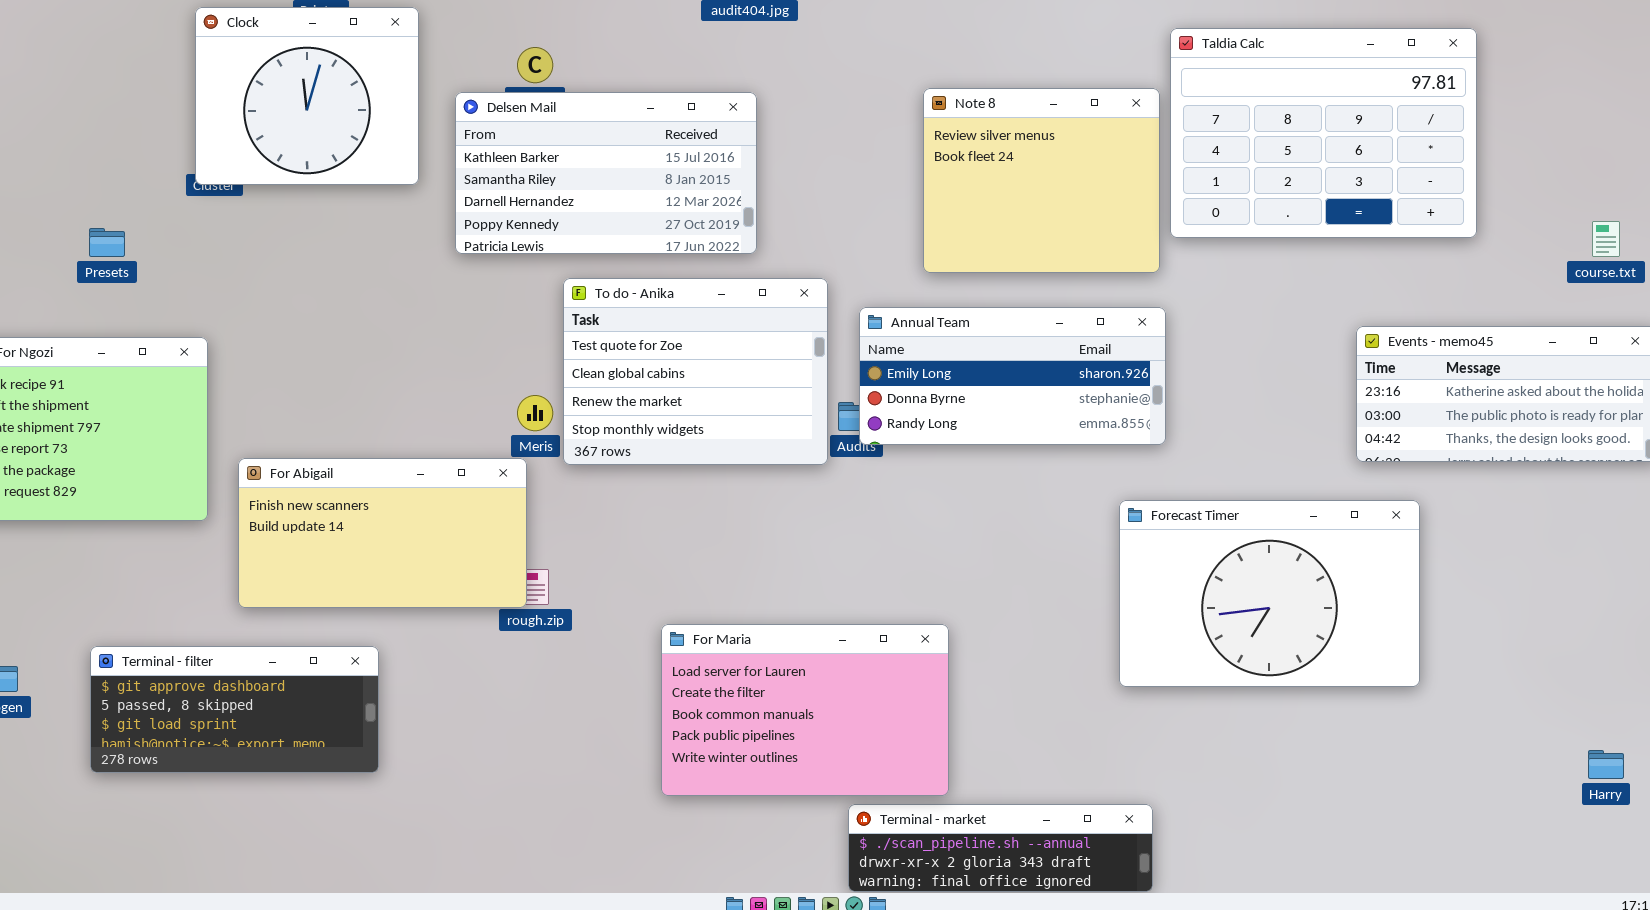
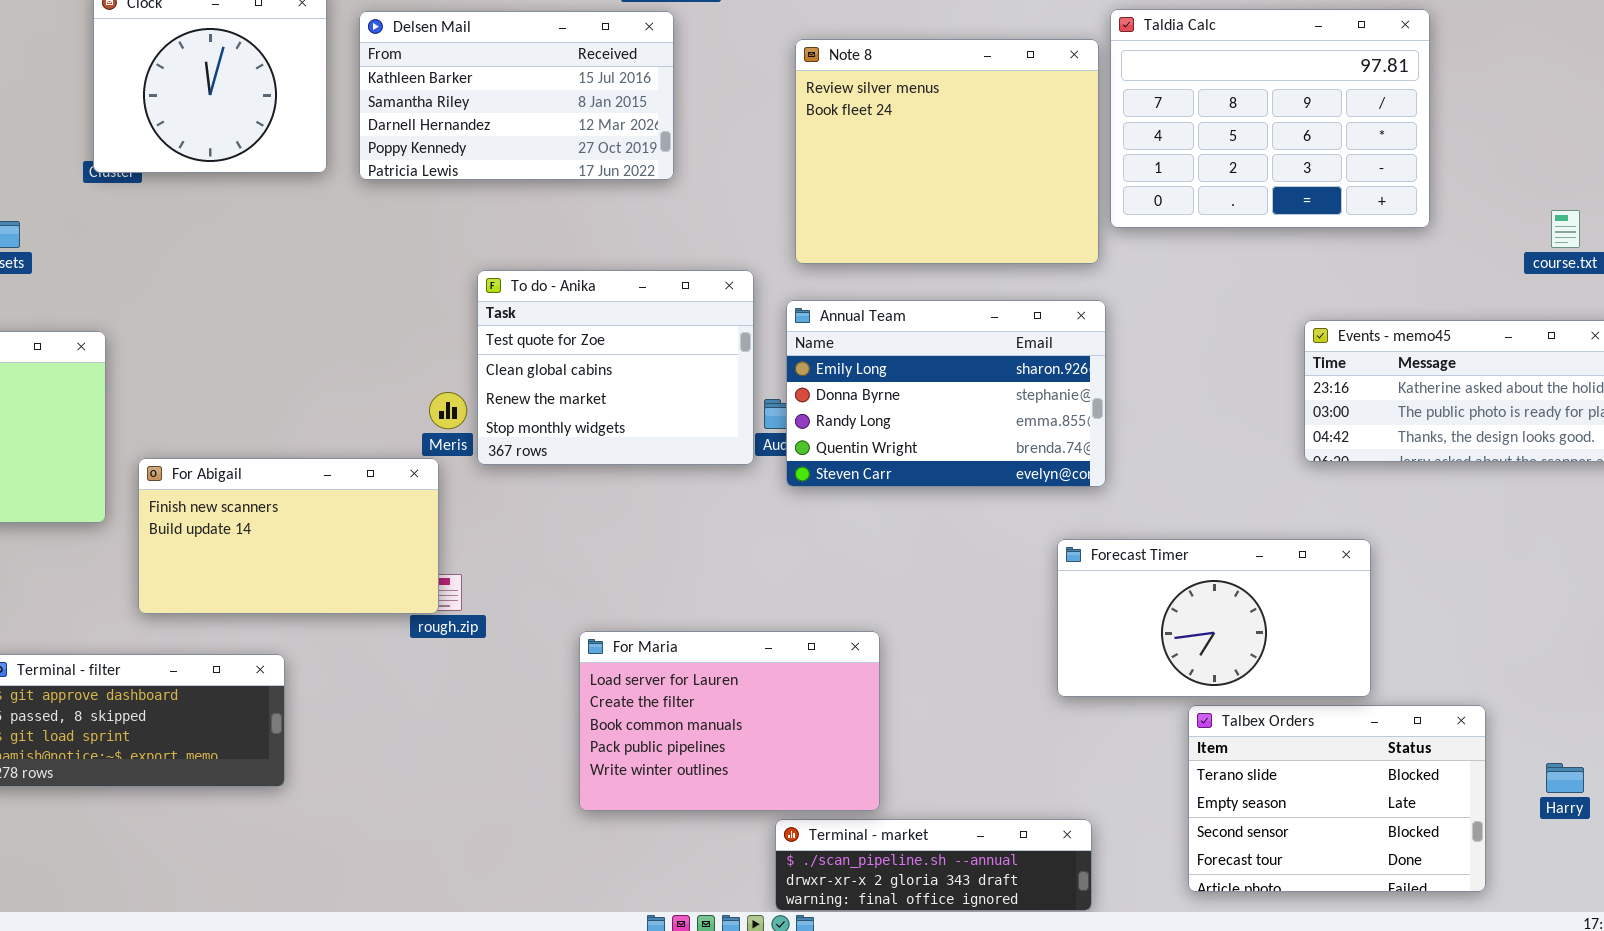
Note 8: [923,88,1160,273] -> [795,39,1099,264], resized
Delsen Mail: [455,92,757,254] -> [359,11,674,180], moved
Annual Team: [859,307,1166,445] -> [786,300,1106,487], resized
Forecast Timer: [1119,500,1420,687] -> [1057,539,1371,697], resized
Talbex Orders: none -> [1188,705,1486,892], opened

